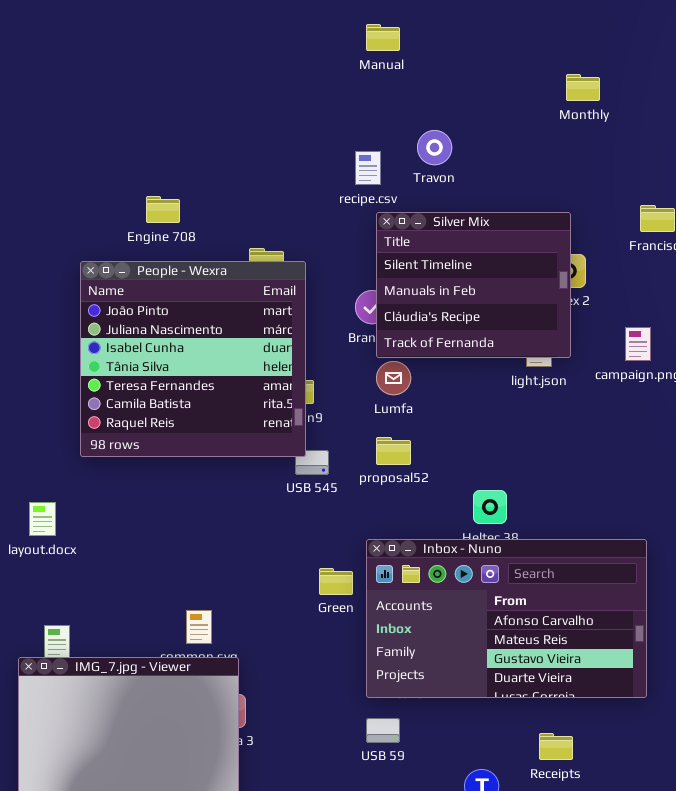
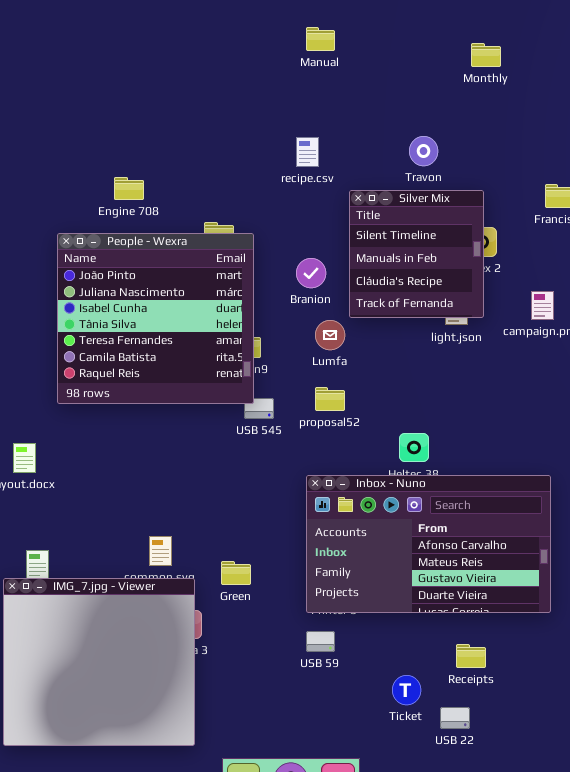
Monthly: [566,74,600,101] -> [471,43,501,67], moved
Travon: [417,130,452,165] -> [409,136,438,166], moved
Silver Mix: [376,212,571,358] -> [349,190,484,318], resized
Green: [319,568,353,595] -> [221,561,251,585], moved

